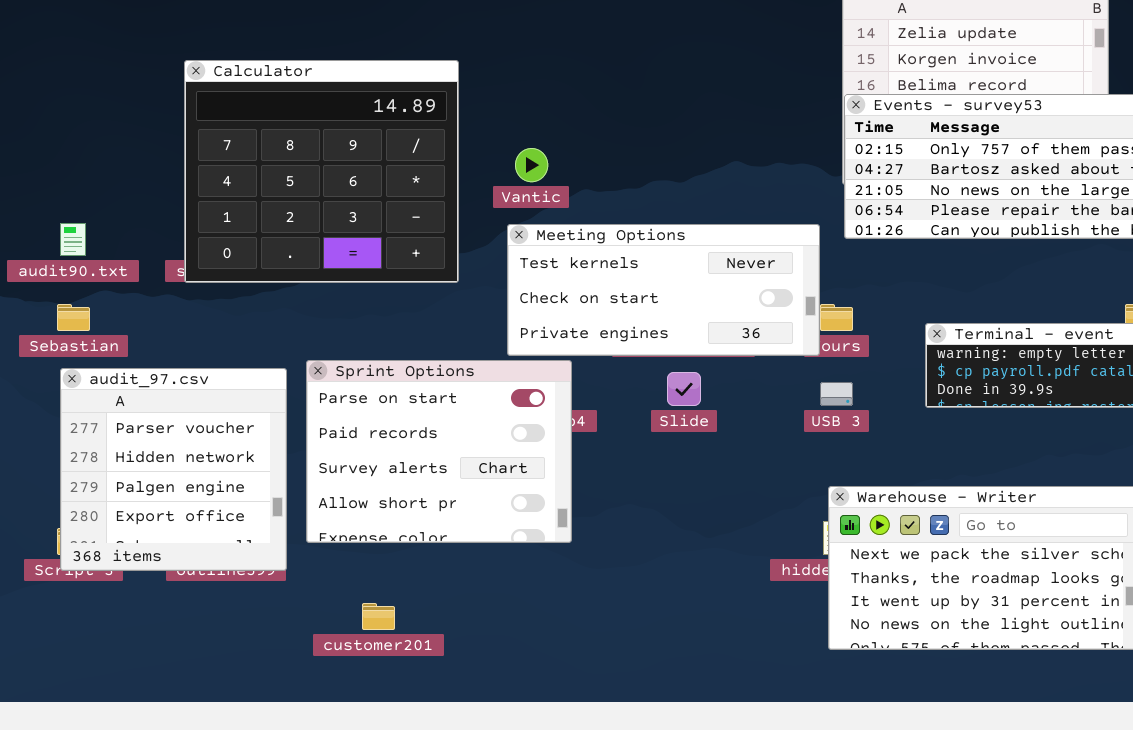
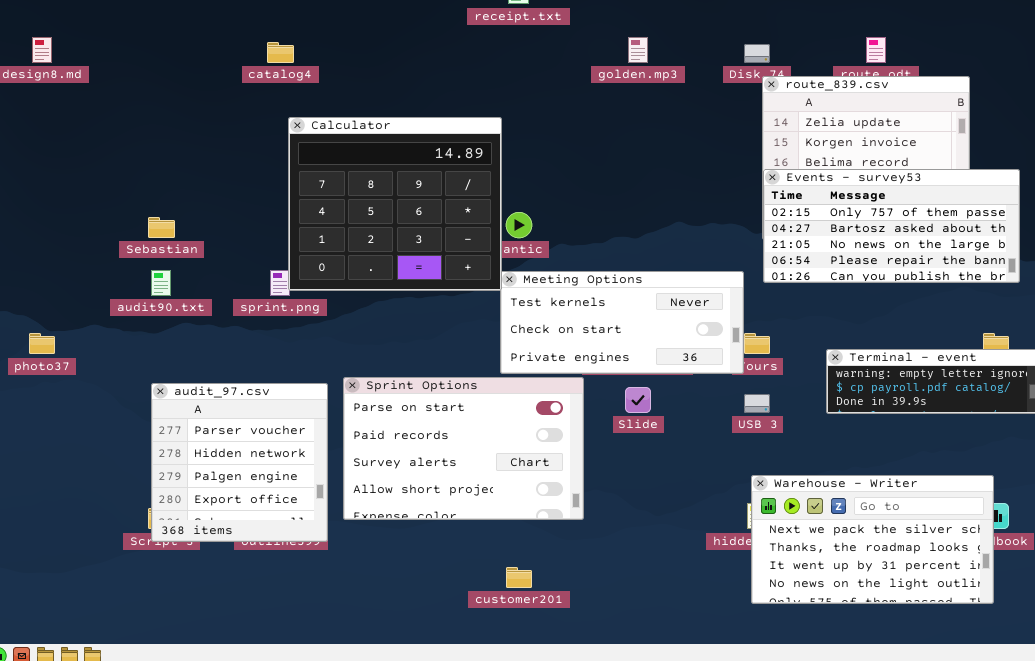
Calculator: [184,60,459,283] -> [288,117,502,291], moved
Sebastian: [57,304,90,331] -> [148,217,175,238], moved
Sprint Options: [306,360,572,543] -> [343,377,584,520], resized
customer201: [362,603,395,630] -> [506,567,532,588], moved

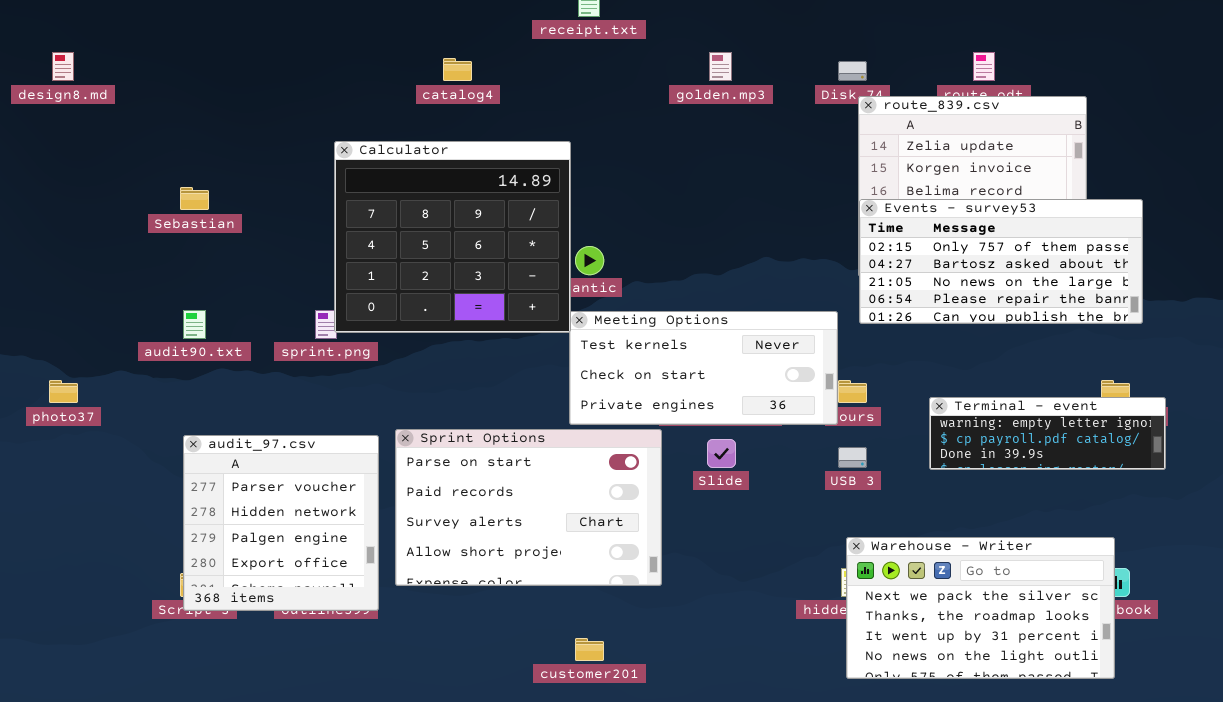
catalog4: [267,42,294,63] -> [443,58,472,81], moved
Sebastian: [148,217,175,238] -> [180,187,209,210], moved

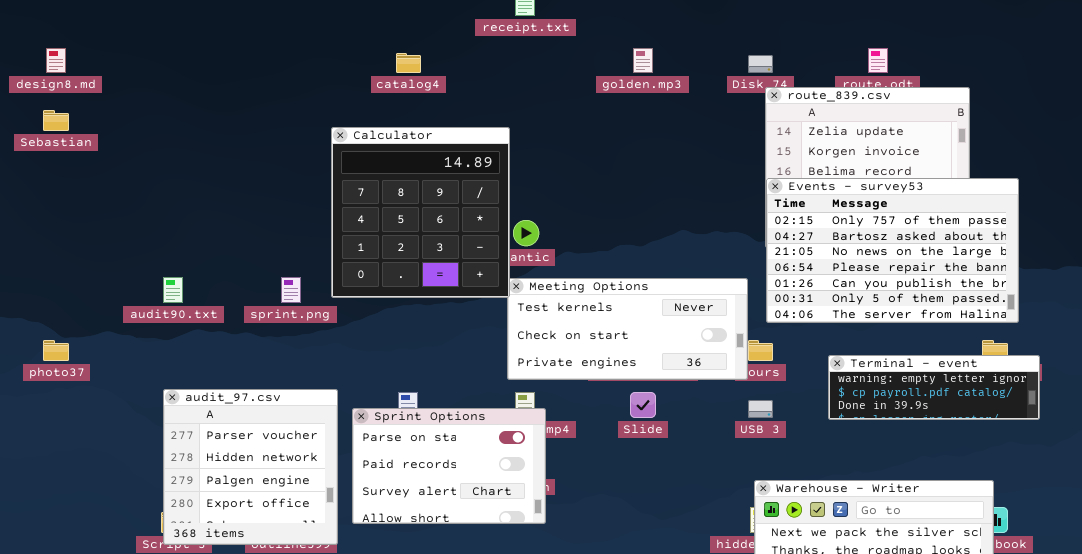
Calculator: [334,141,571,333] -> [331,127,510,298], resized
Sebastian: [180,187,209,210] -> [43,110,69,131], moved
Events - survey53: [859,199,1143,324] -> [766,178,1019,323], resized
Sprint Options: [395,429,662,586] -> [352,408,546,524], resized

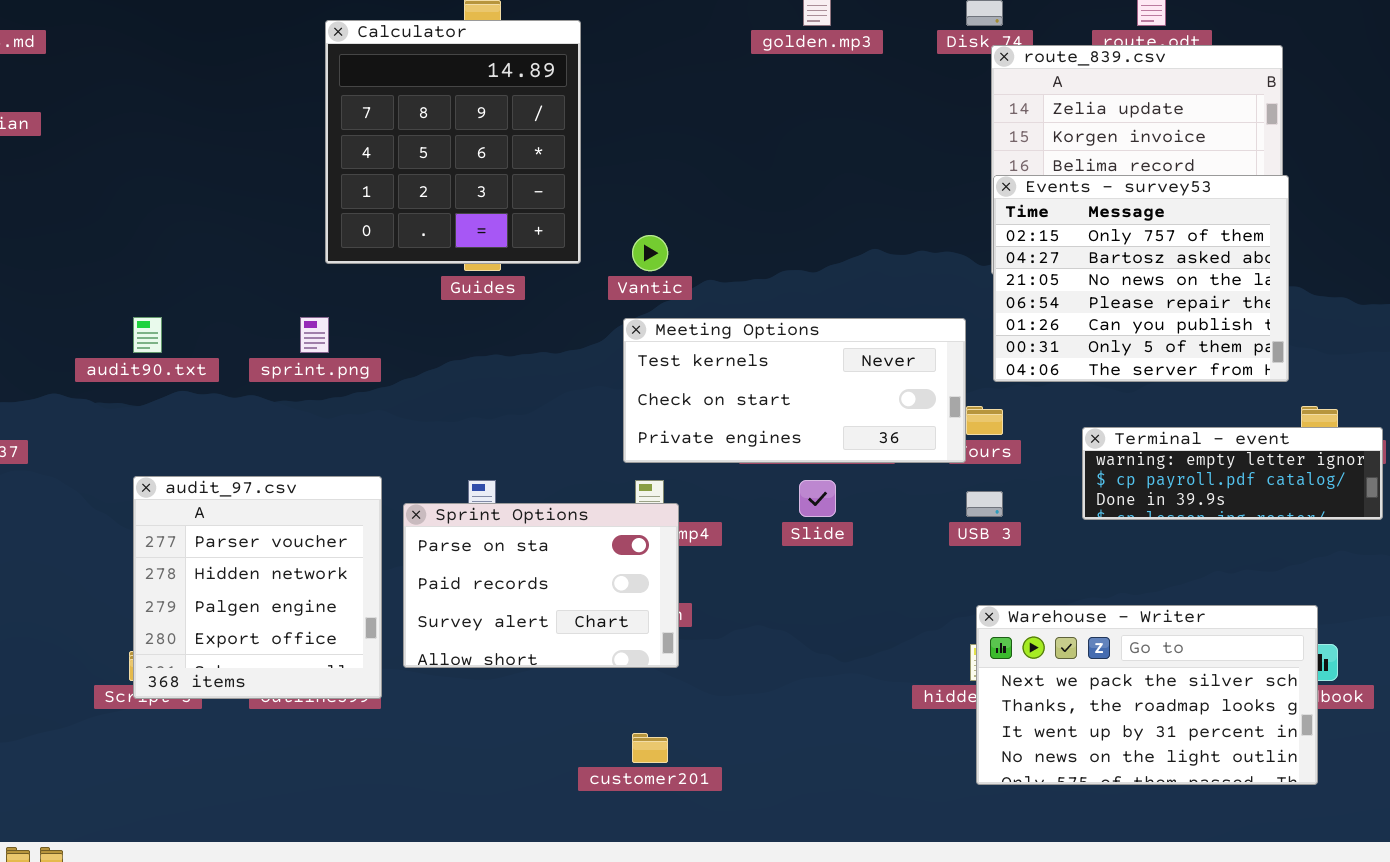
Calculator: [331,127,510,298] -> [325,20,581,264], moved
Events - survey53: [766,178,1019,323] -> [993,175,1289,382], resized

